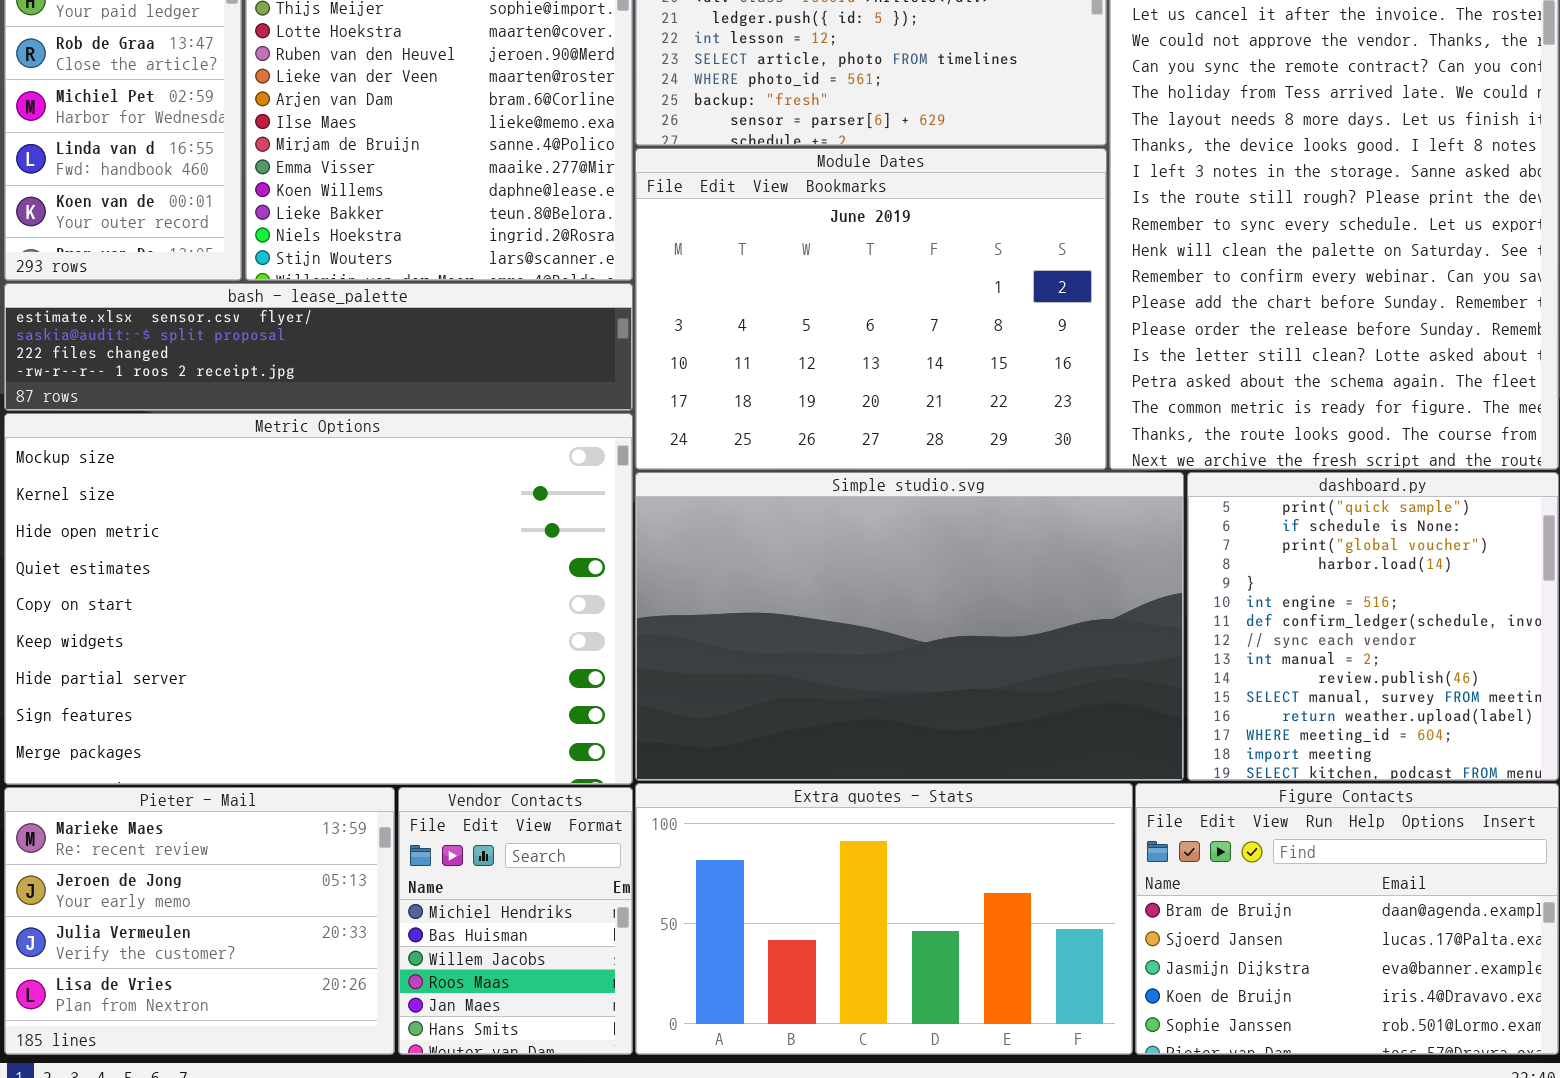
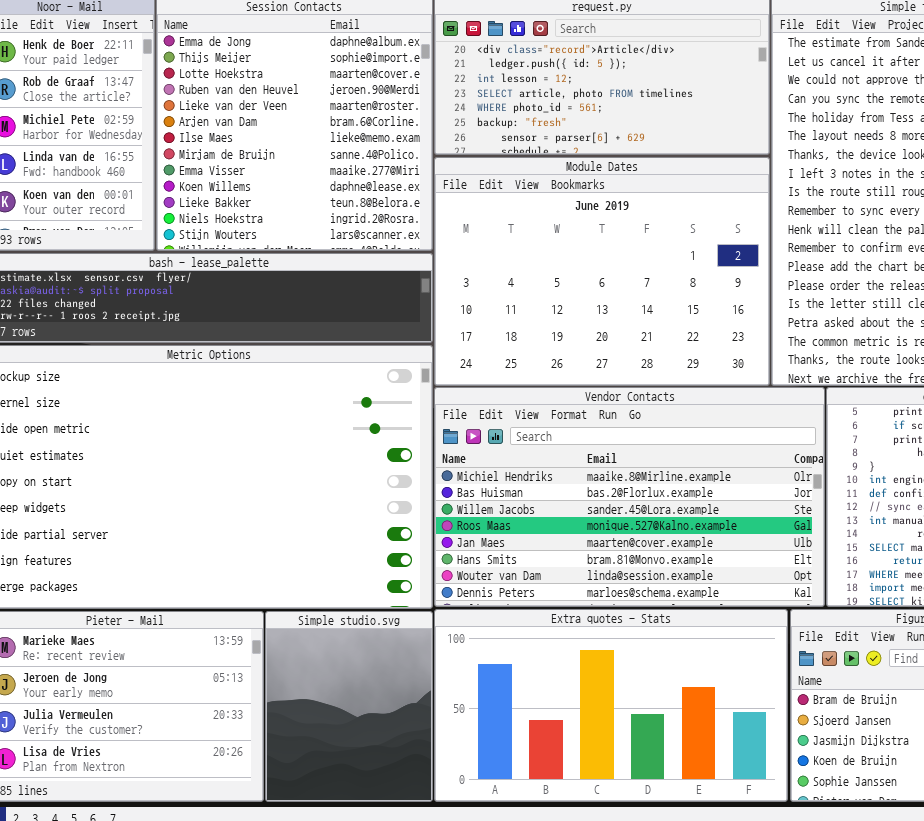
Simple studio.svg: [635,472,1184,781] -> [265,611,433,802], moved, resized
Vendor Contacts: [398,787,633,1055] -> [434,387,825,607], moved, resized

